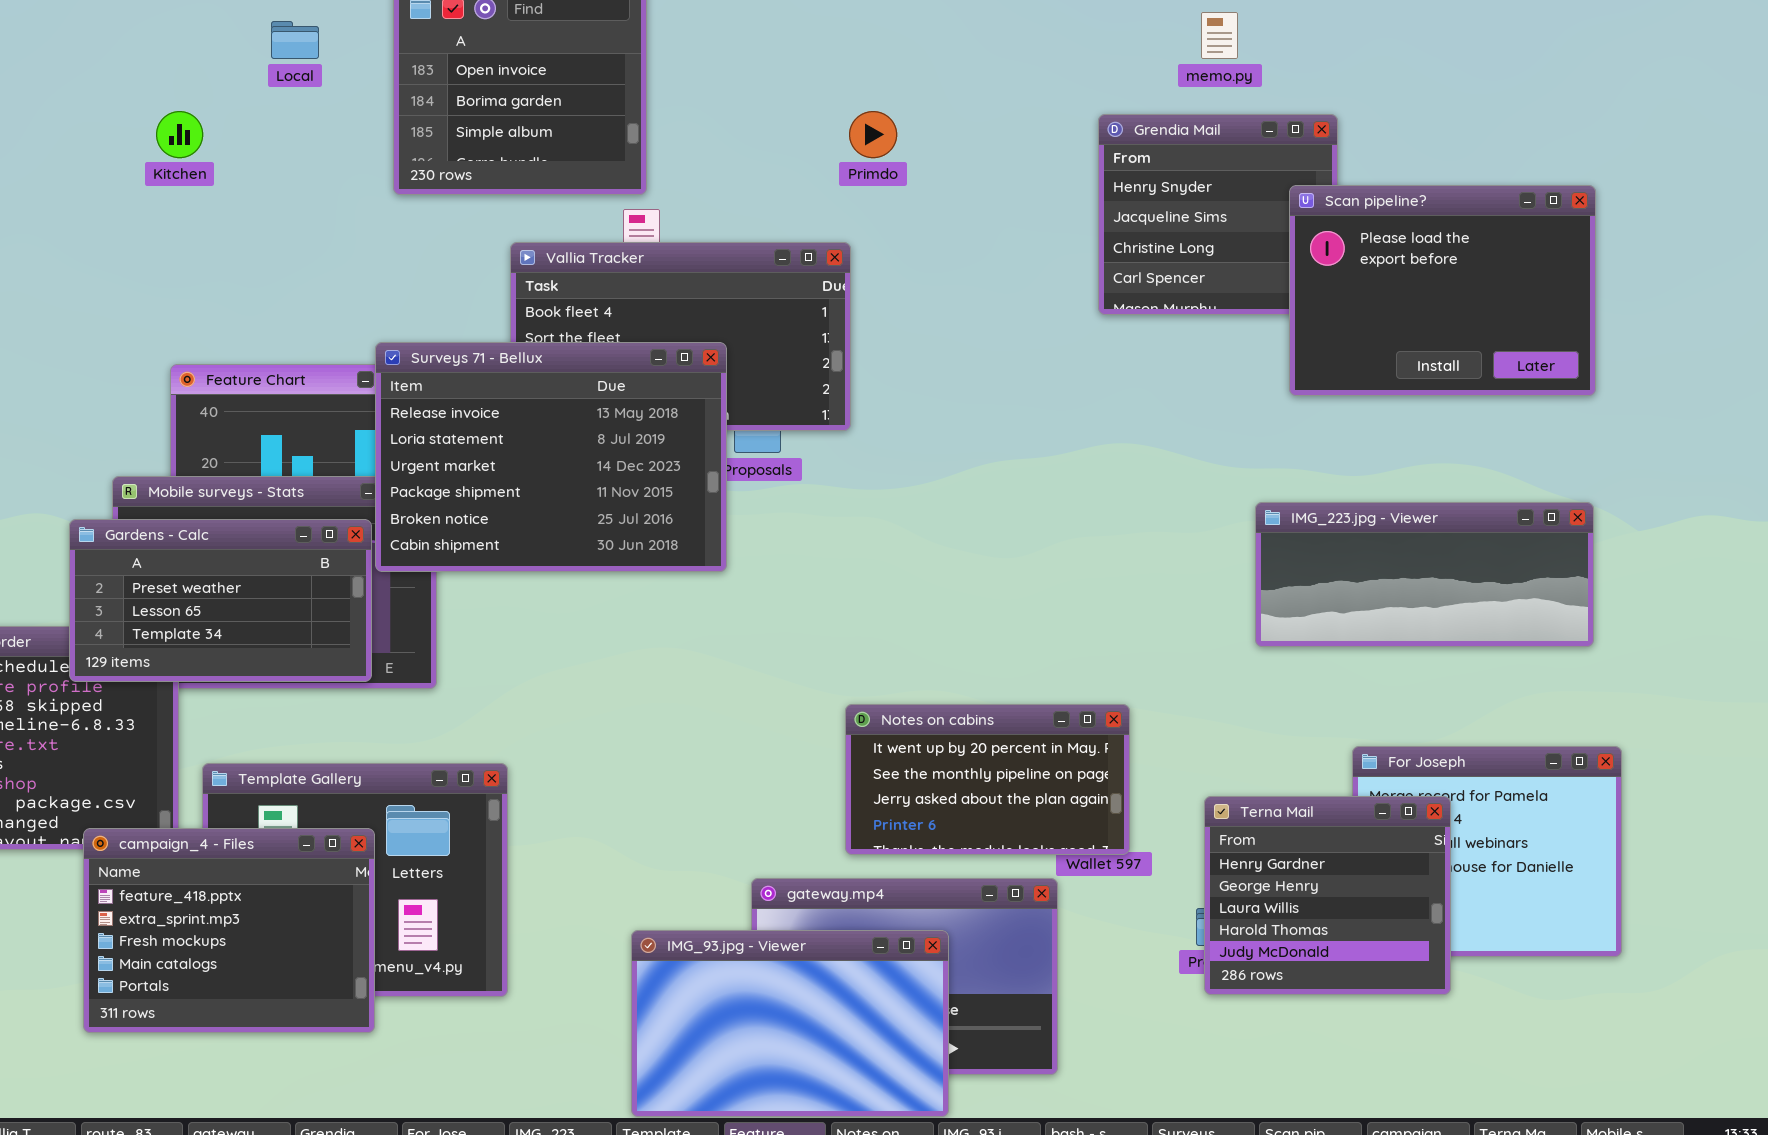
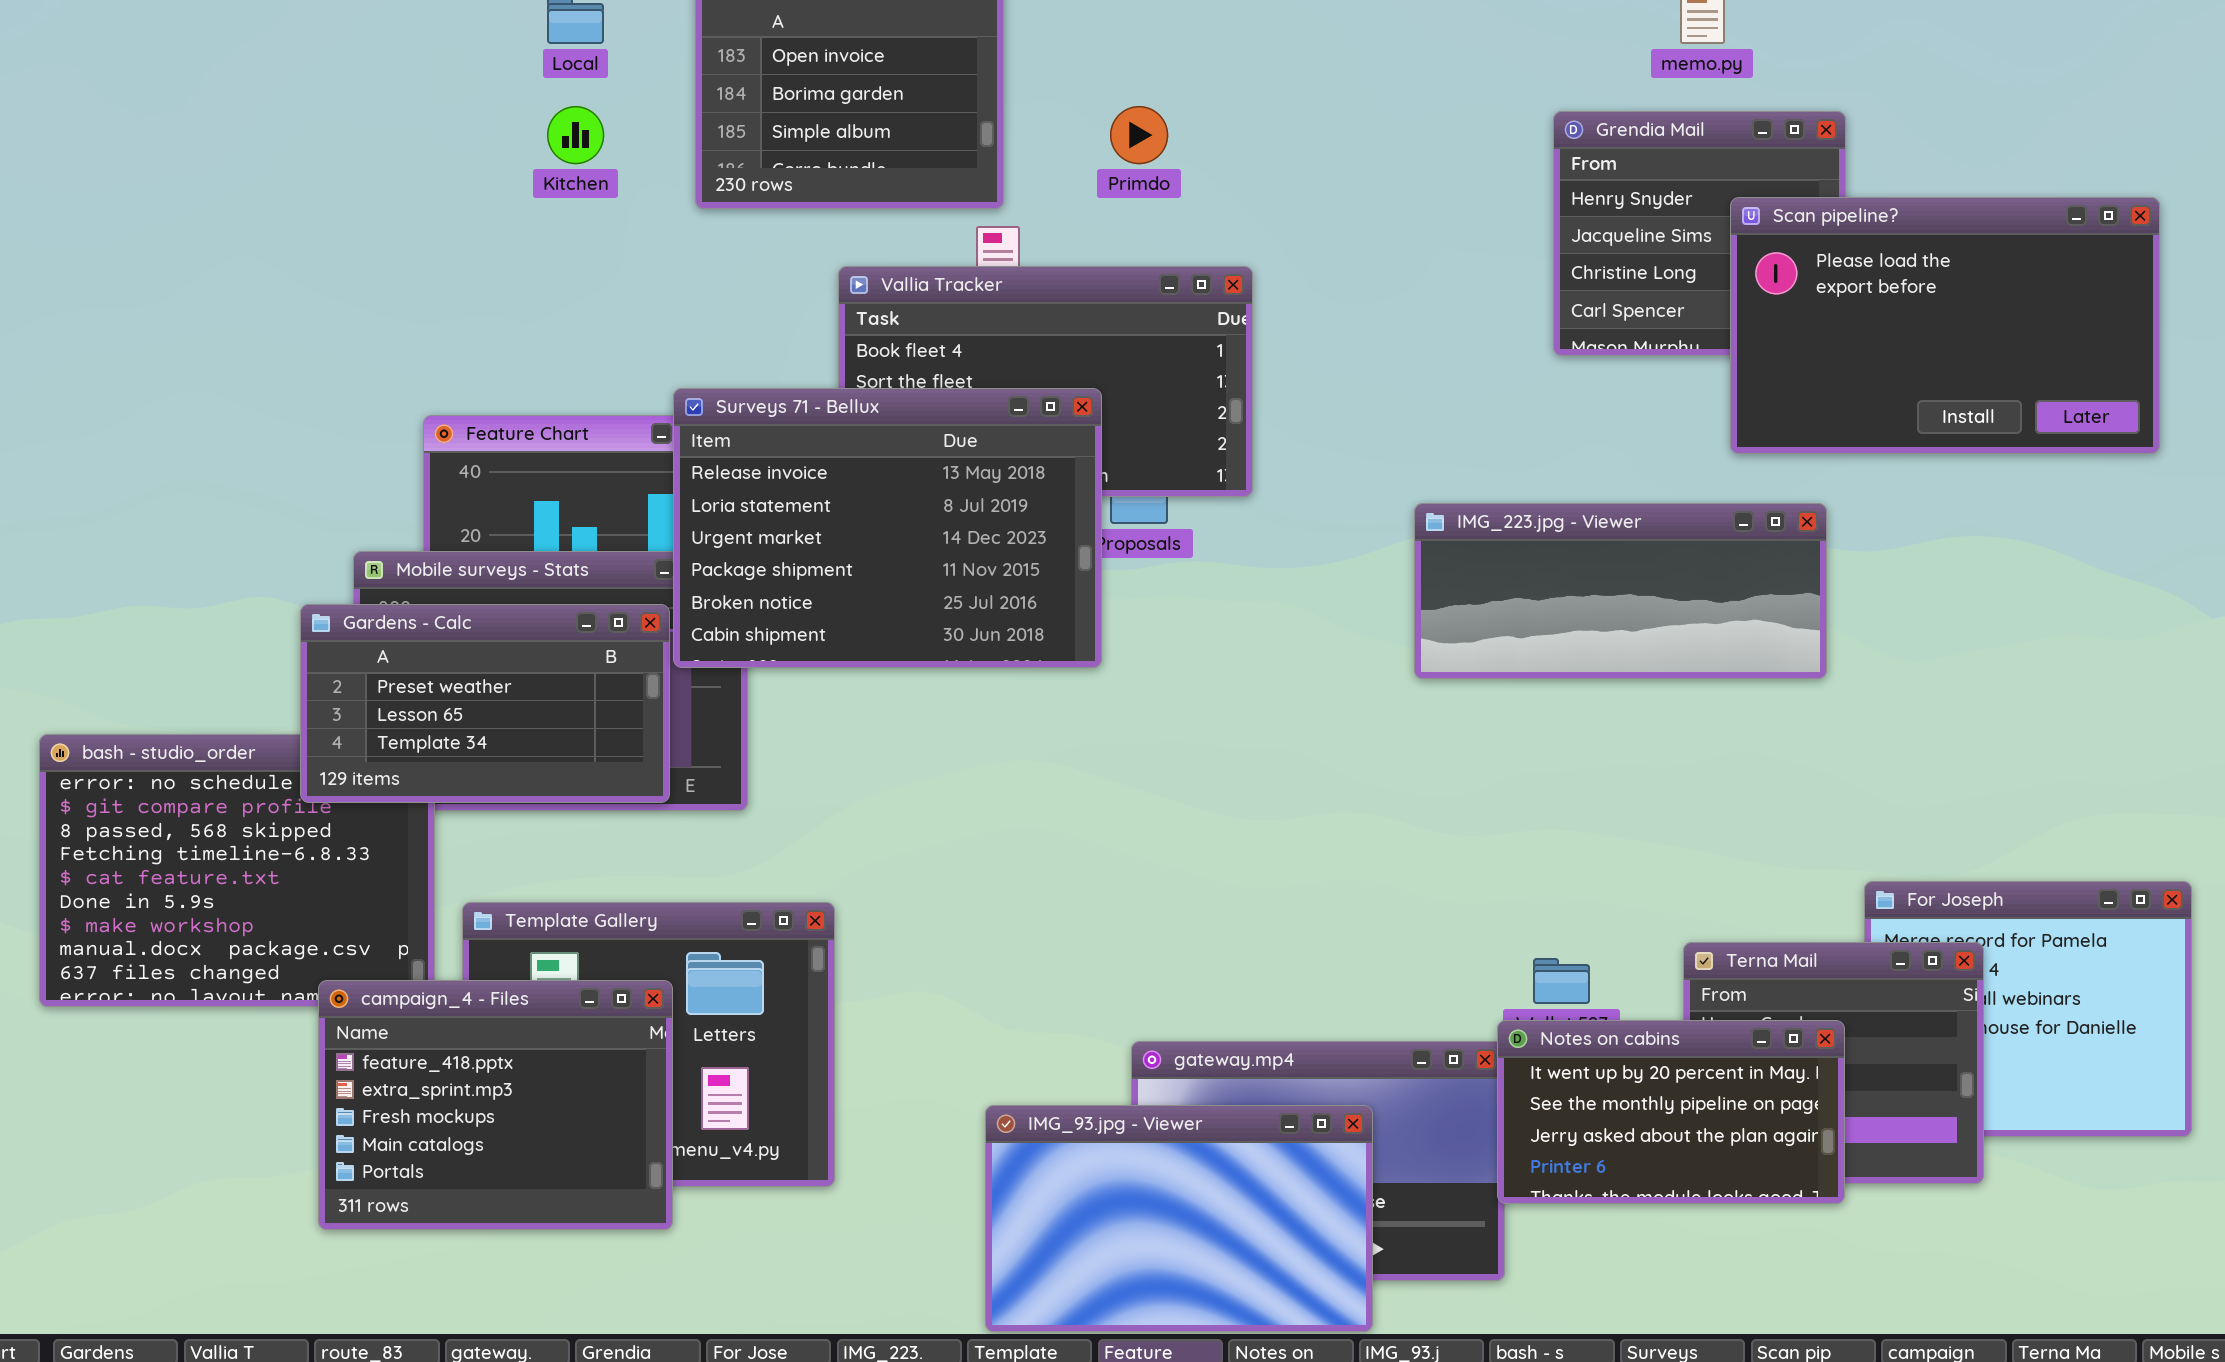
Kitchen: [156,111,203,158] -> [547,106,604,164], moved
Primdo: [849,111,897,158] -> [1110,106,1168,164], moved
Scan pipeline?: [1289,185,1596,396] -> [1730,197,2160,454], resized
IMG_223.jpg - Viewer: [1255,502,1594,647] -> [1414,503,1827,679], moved
Notes on cabins: [845,704,1130,855] -> [1497,1020,1845,1204], moved

